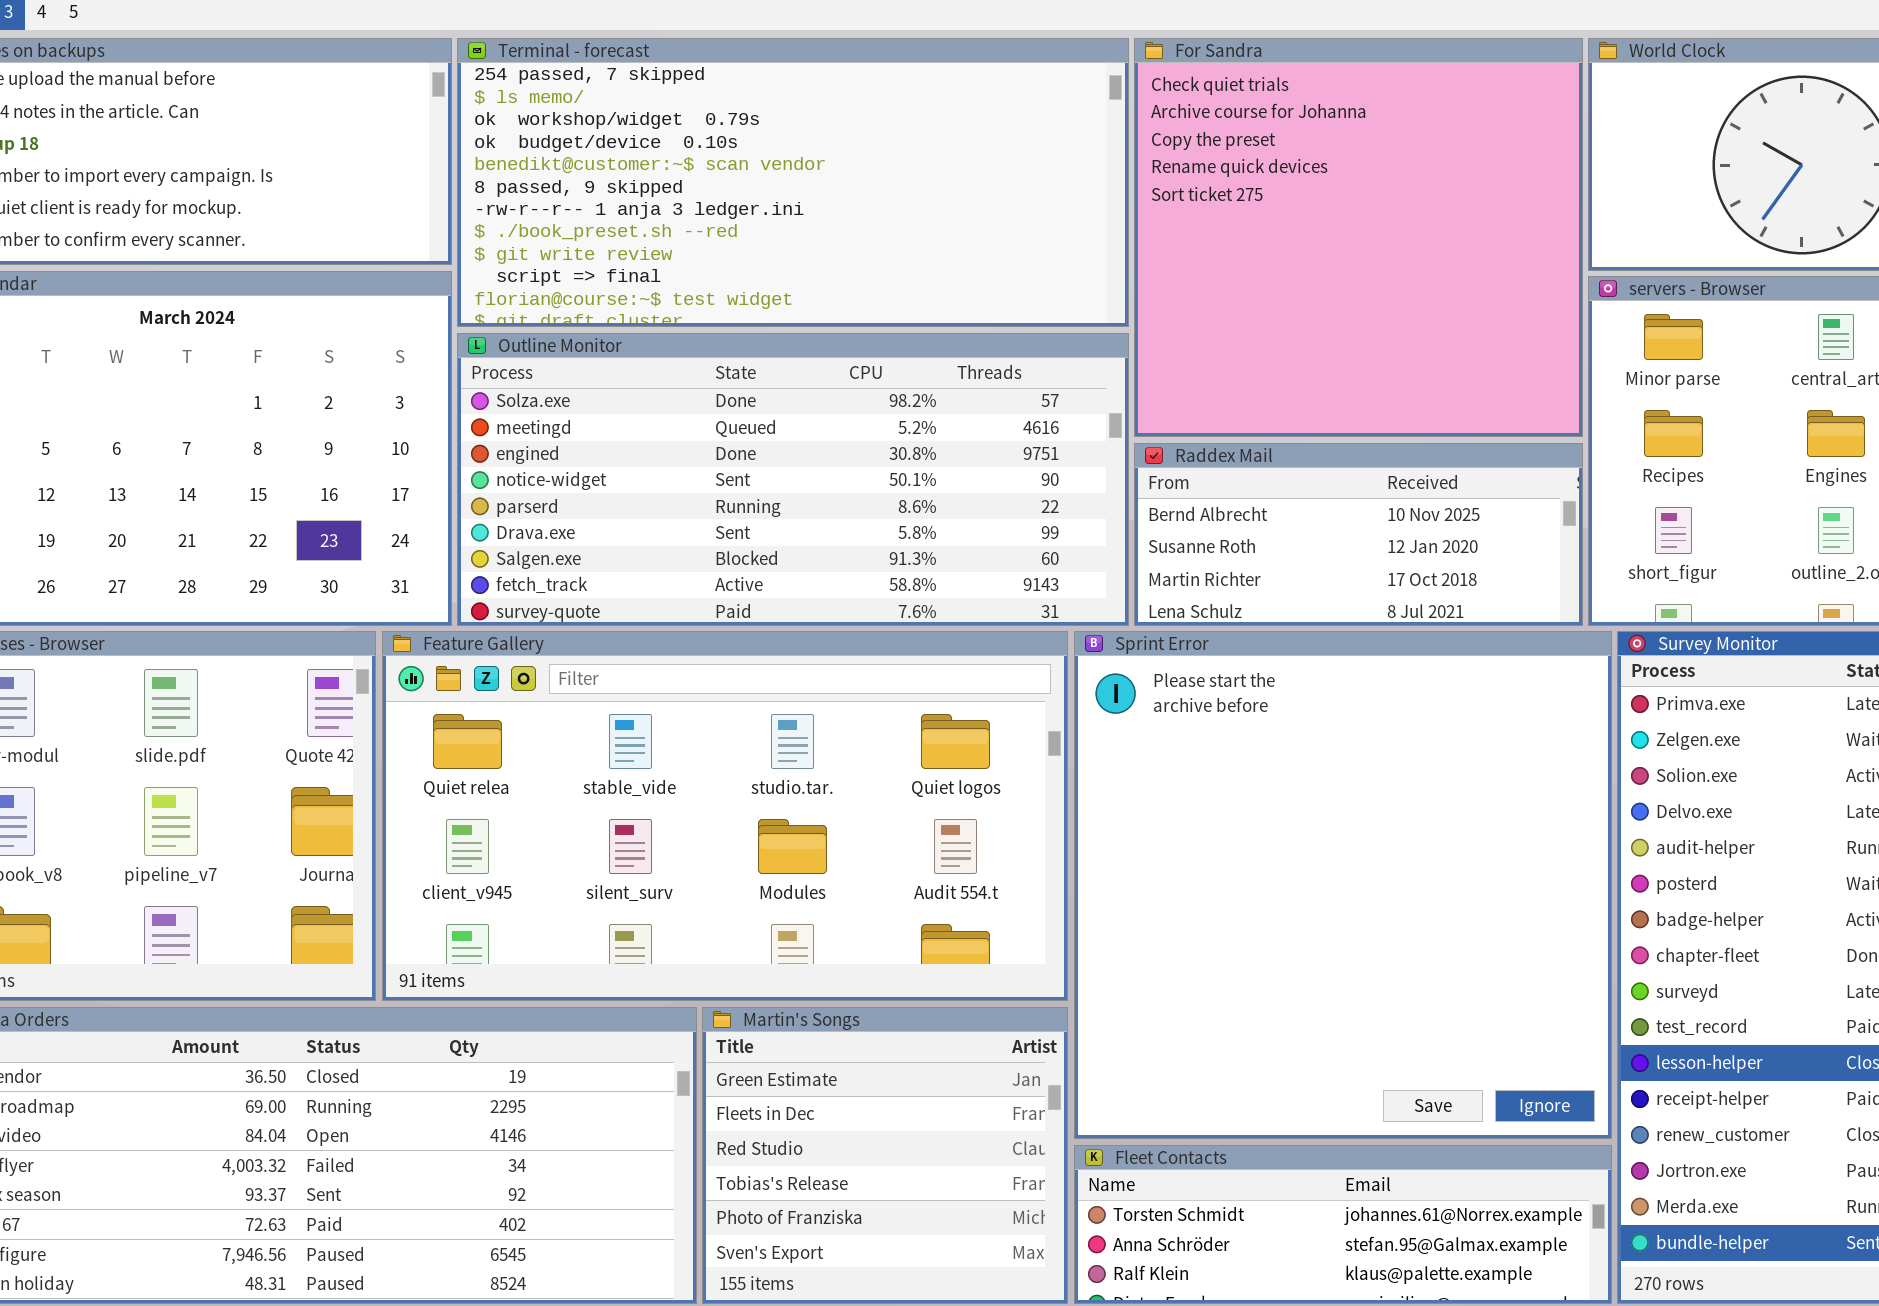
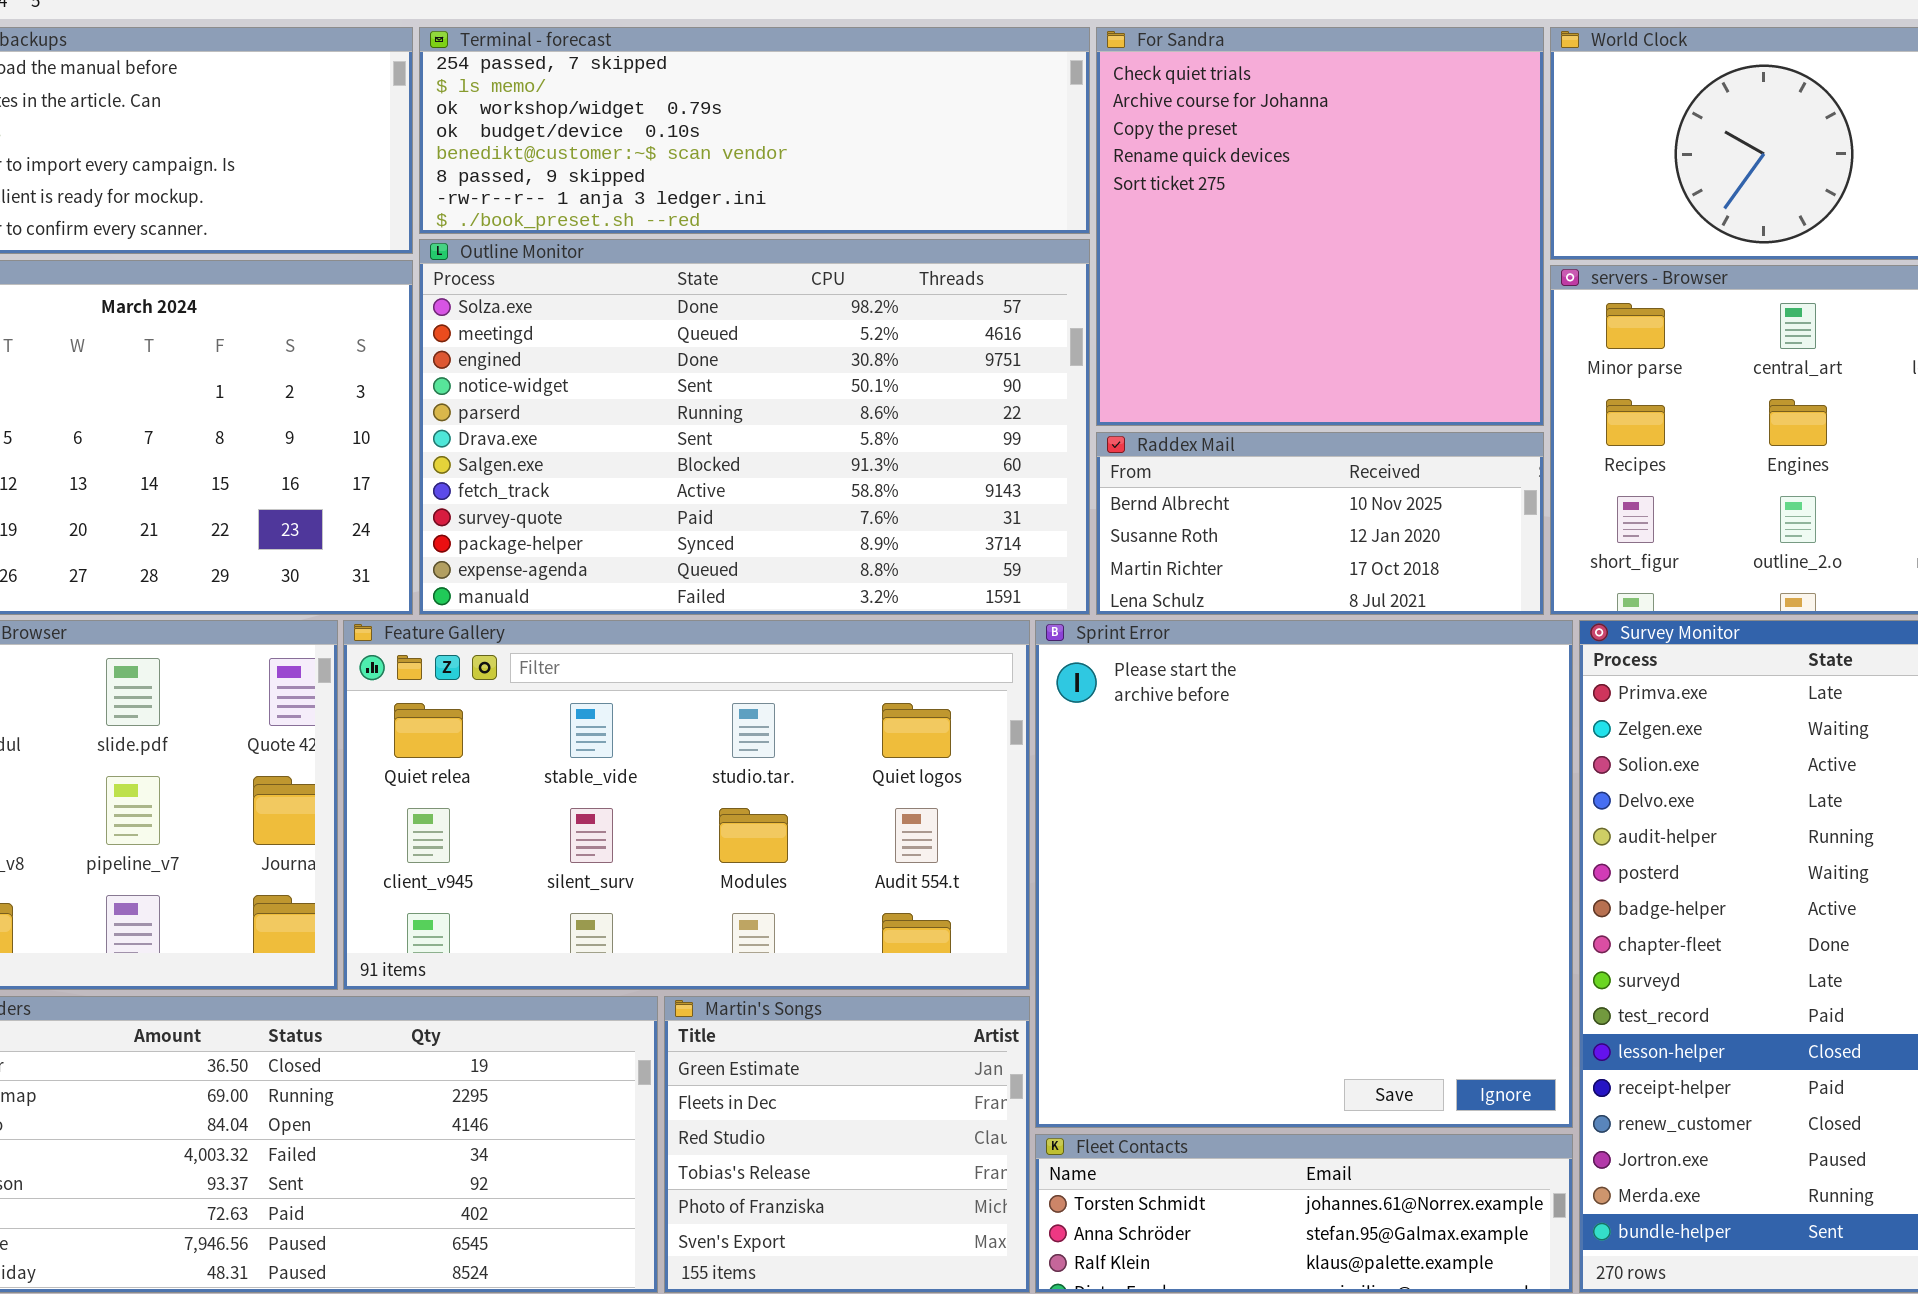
Terminal - forecast: [457,38,1129,327] -> [419,27,1090,234], resized
Outline Monitor: [457,333,1129,626] -> [419,239,1090,615], resized

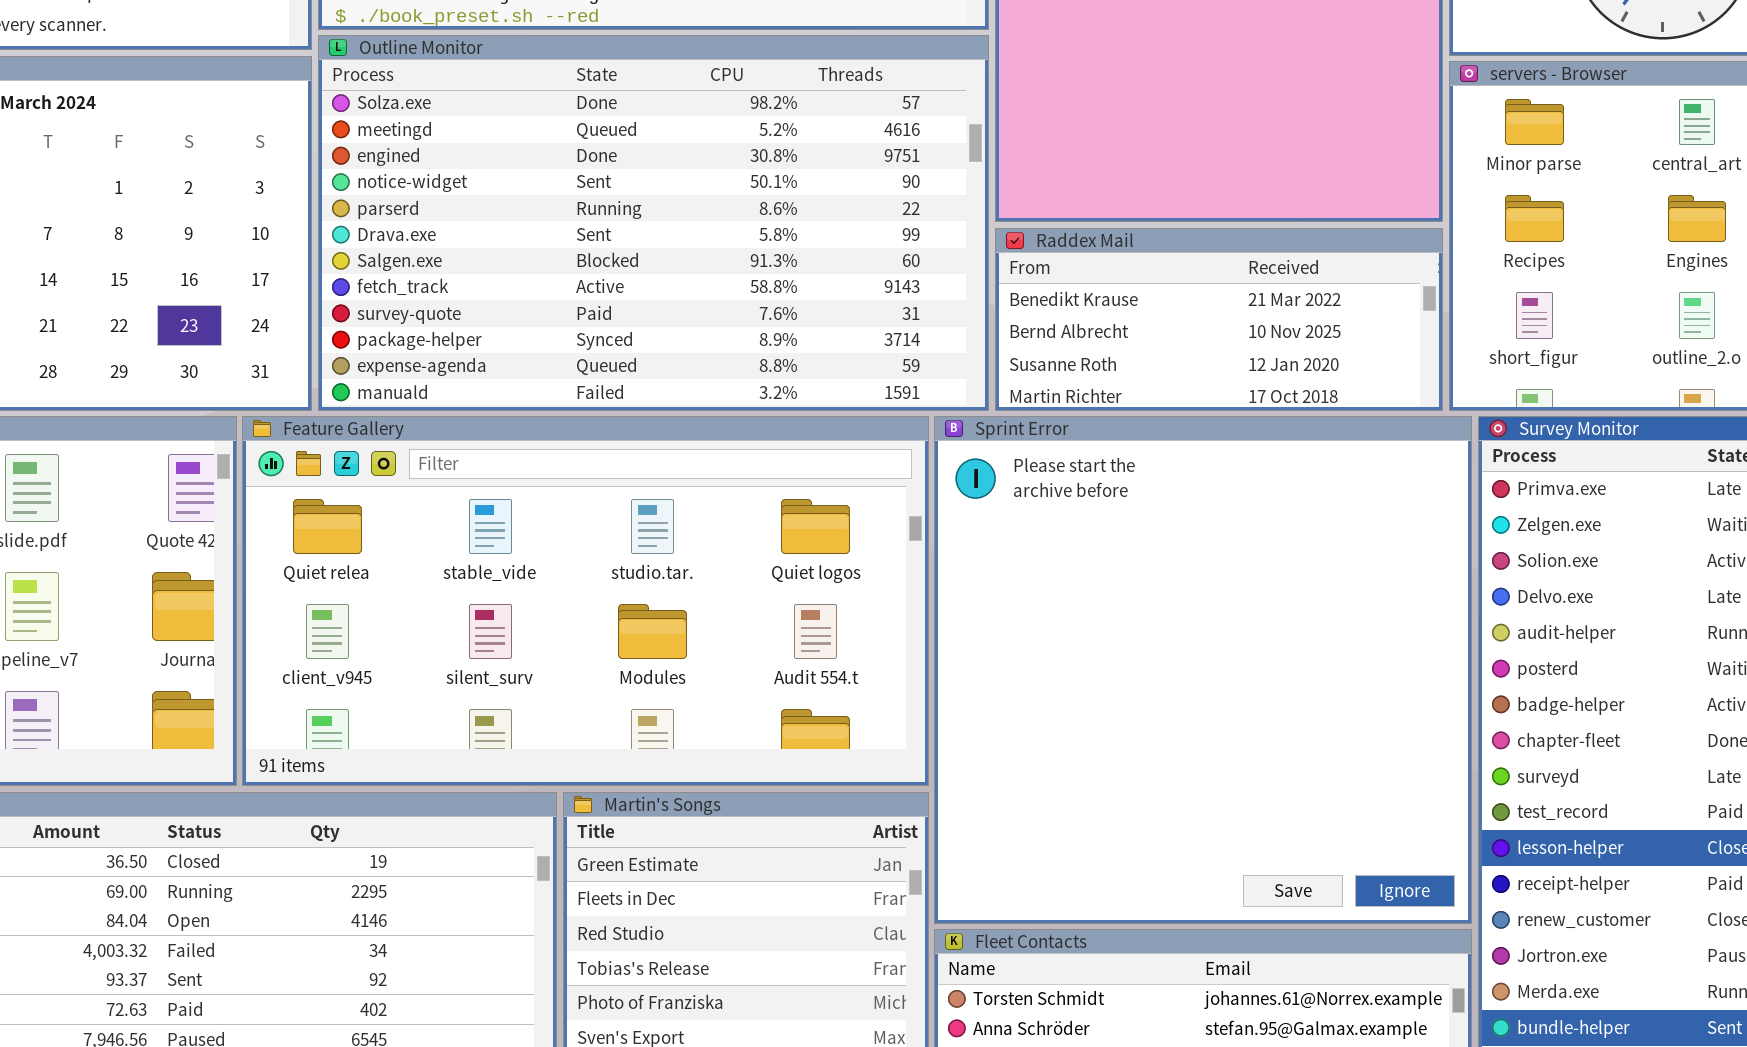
Raddex Mail: [1096,432,1544,615] -> [995,228,1443,411], scrolled up 1 row

